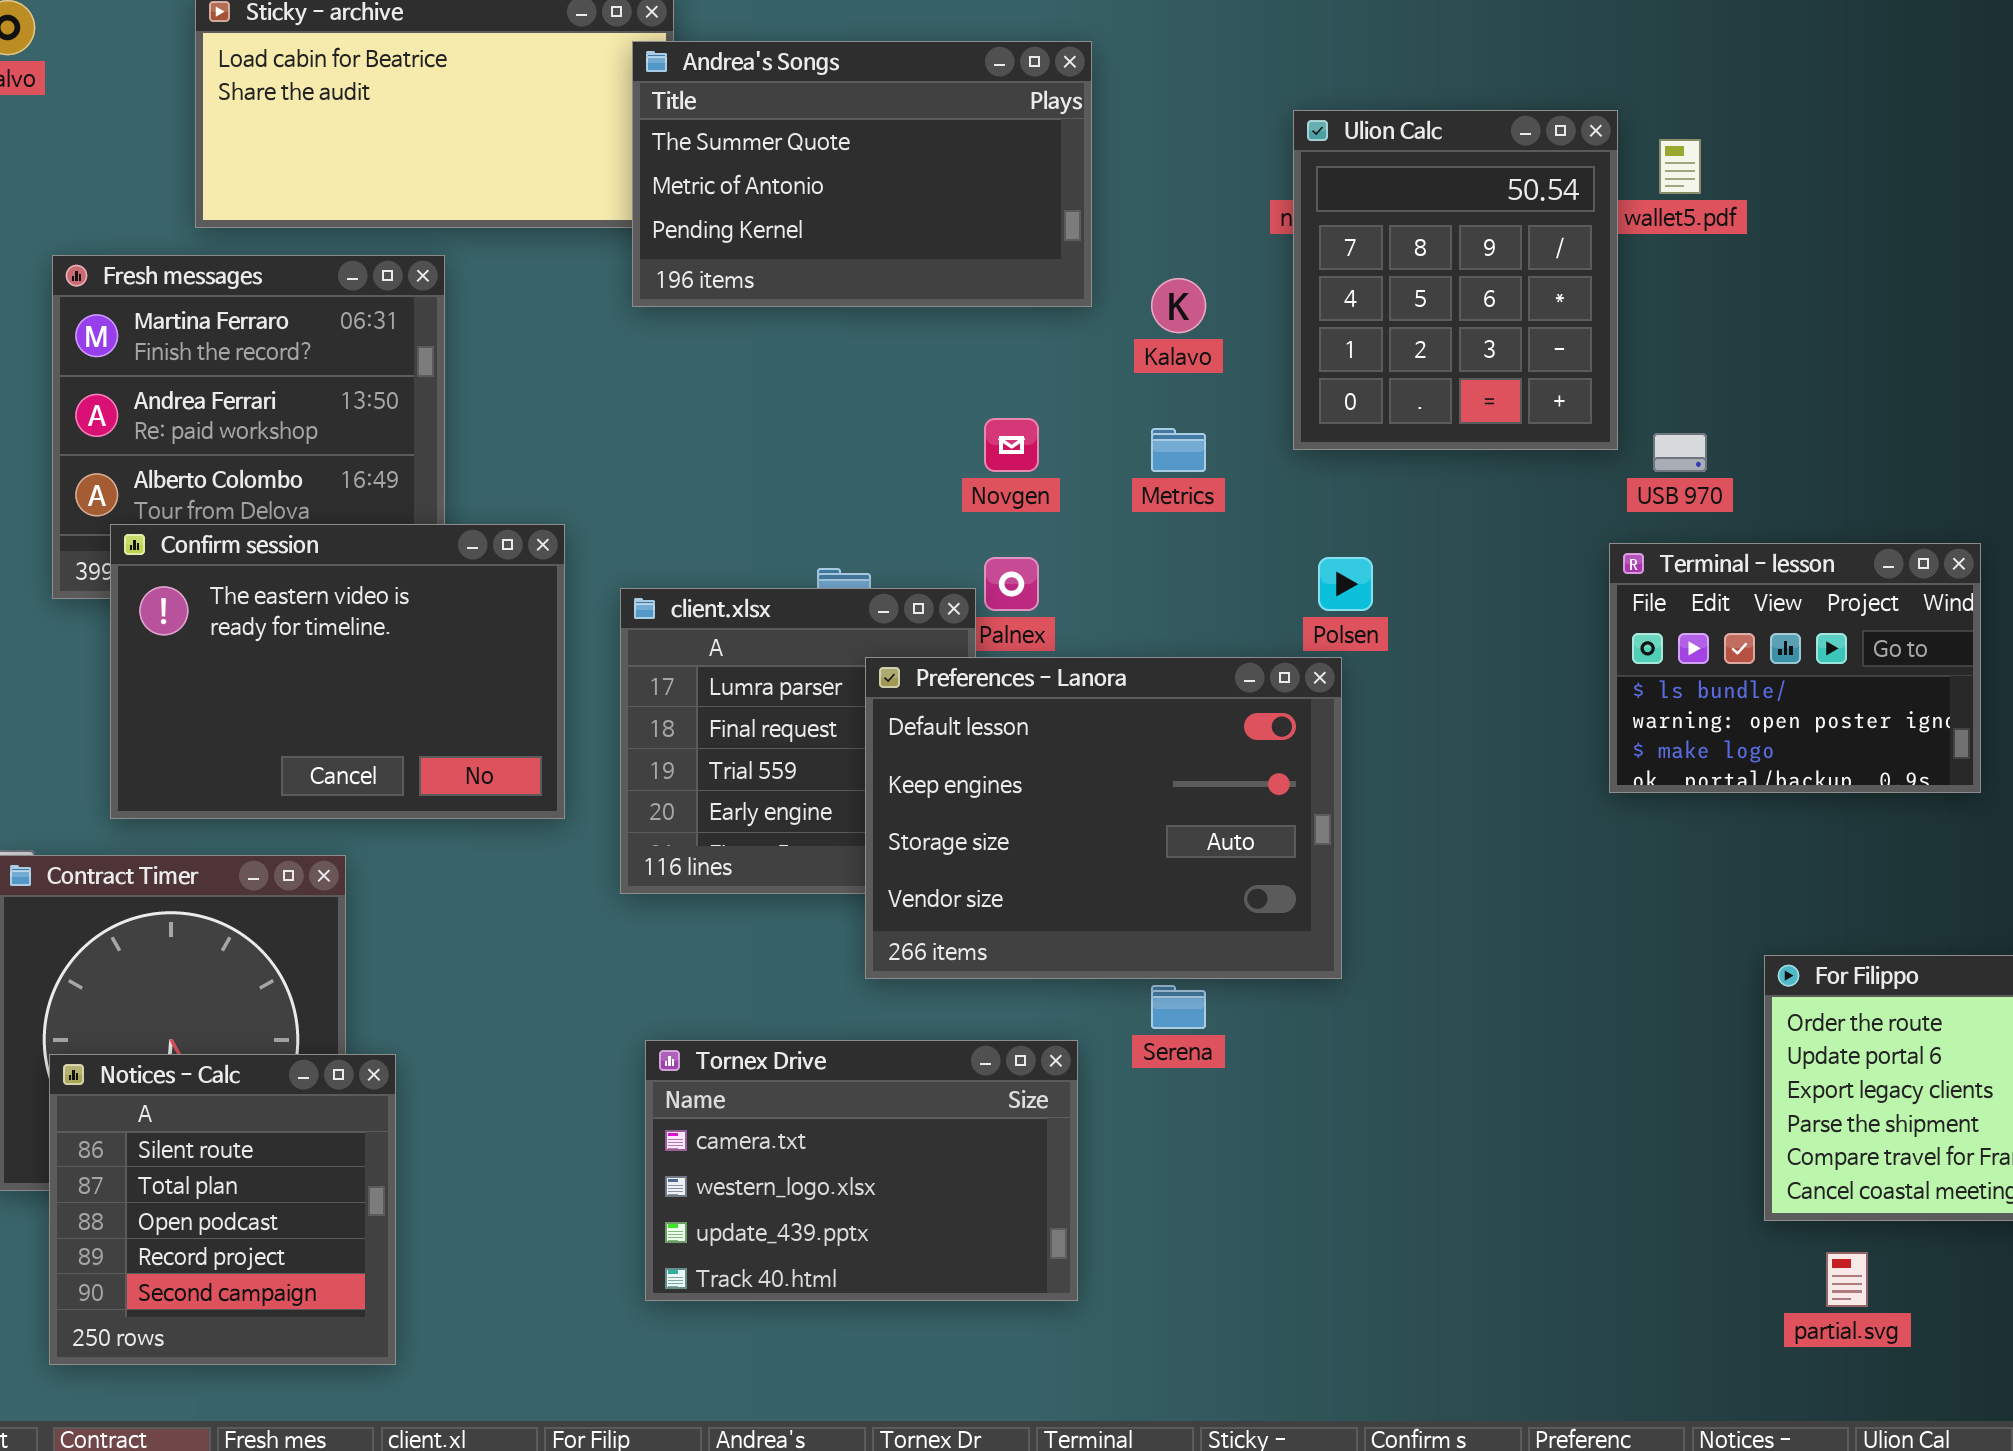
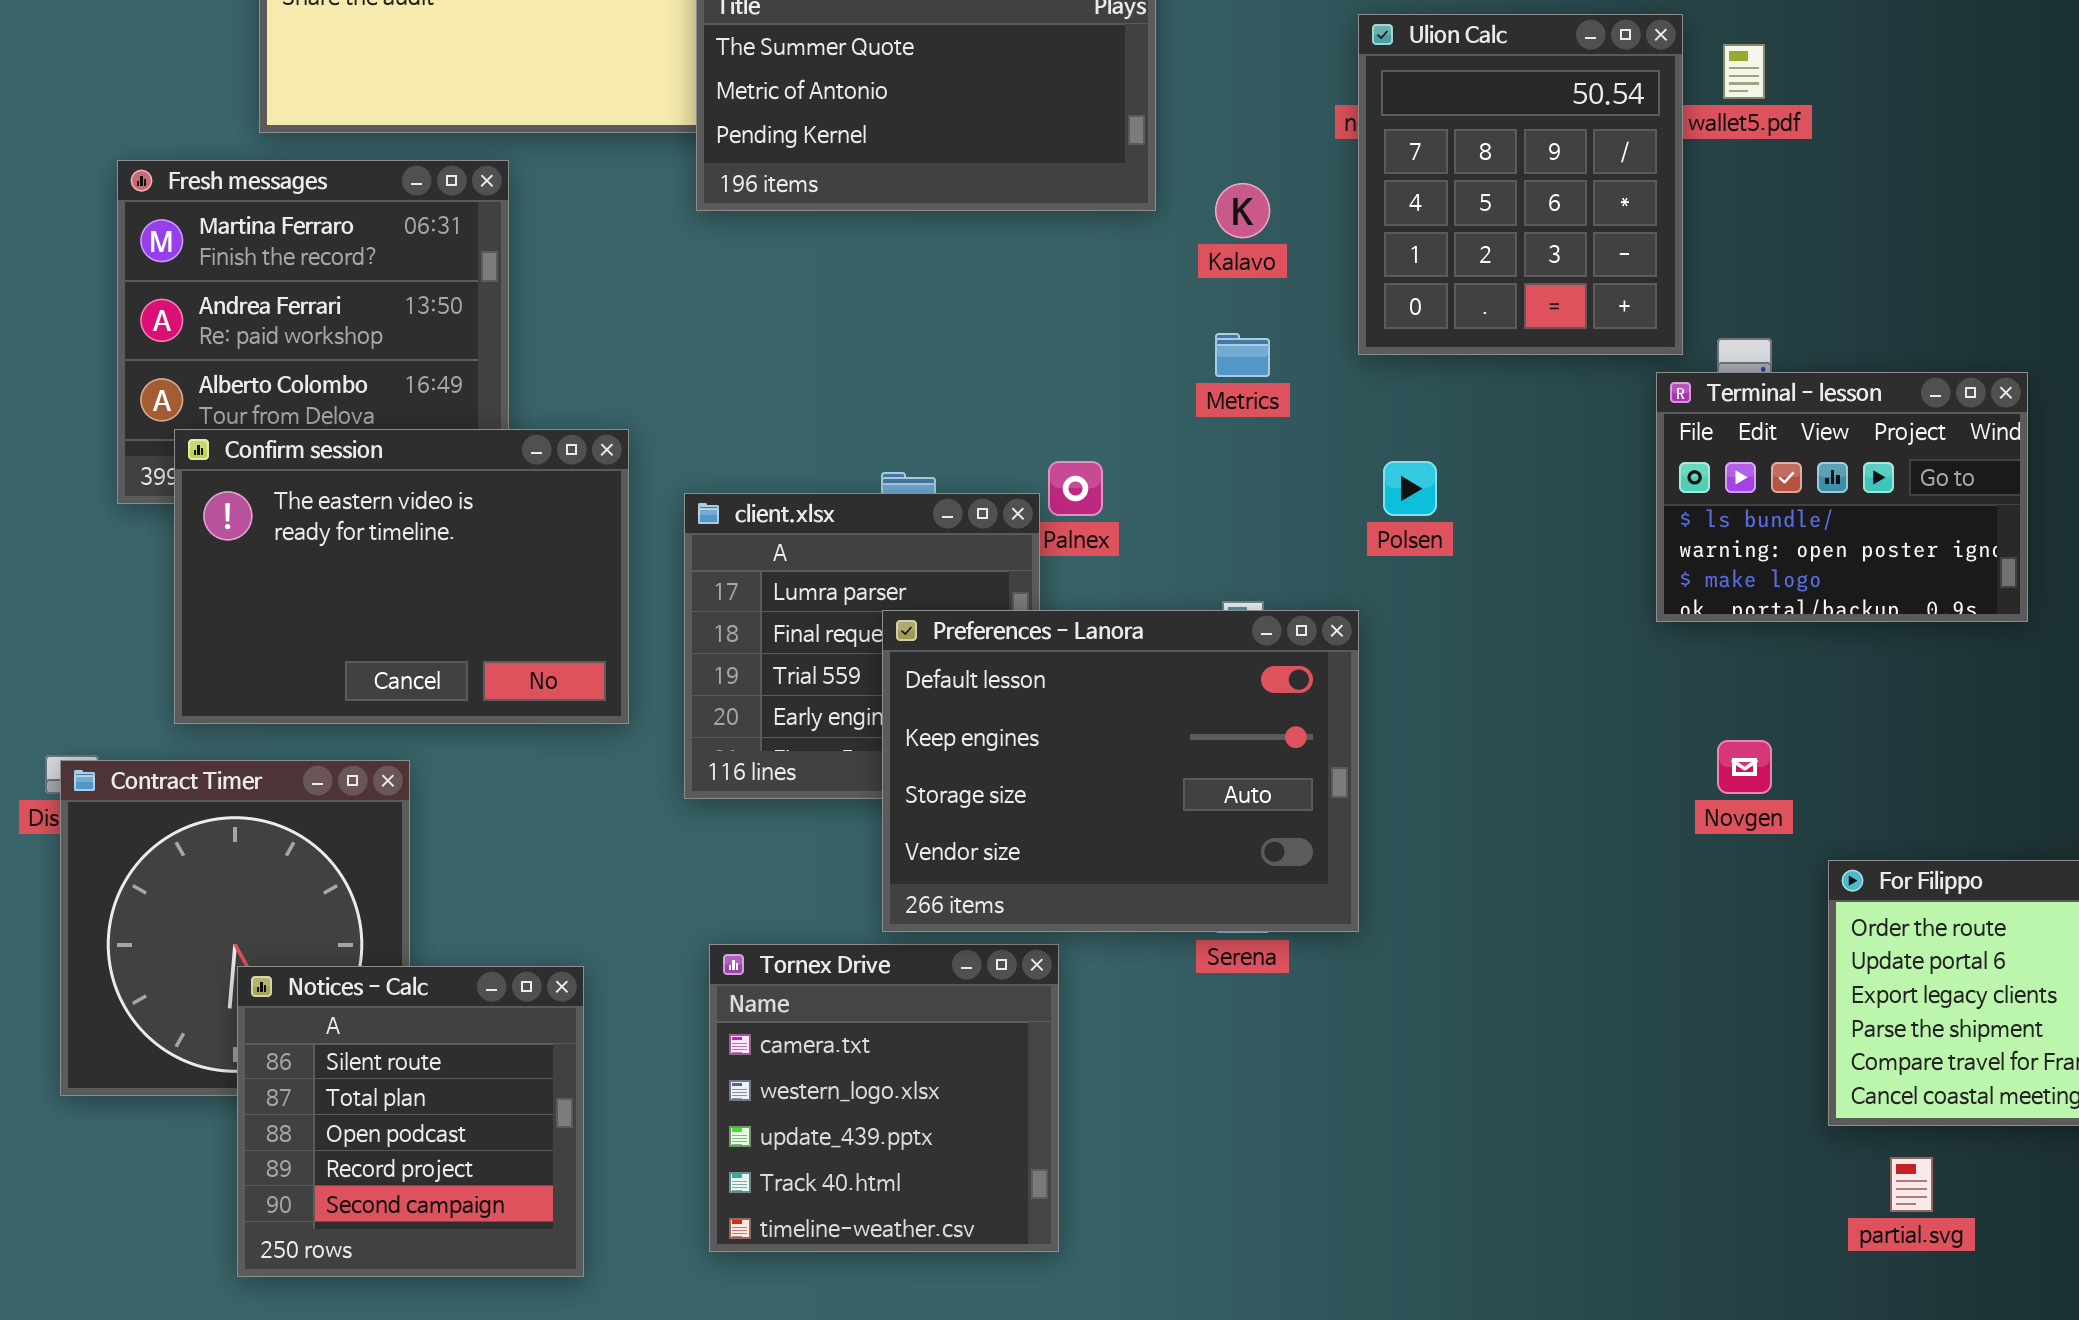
Novgen: [984,418,1039,472] -> [1717,740,1772,794], moved
Terminal - lesson: [1609,543,1981,793] -> [1656,372,2028,622], moved
Preferences - Lanora: [865,657,1342,979] -> [882,610,1359,932], moved
Tornex Drive: [645,1040,1078,1301] -> [709,944,1059,1252], resized
Notices - Calc: [49,1054,396,1365] -> [237,966,584,1277], moved

